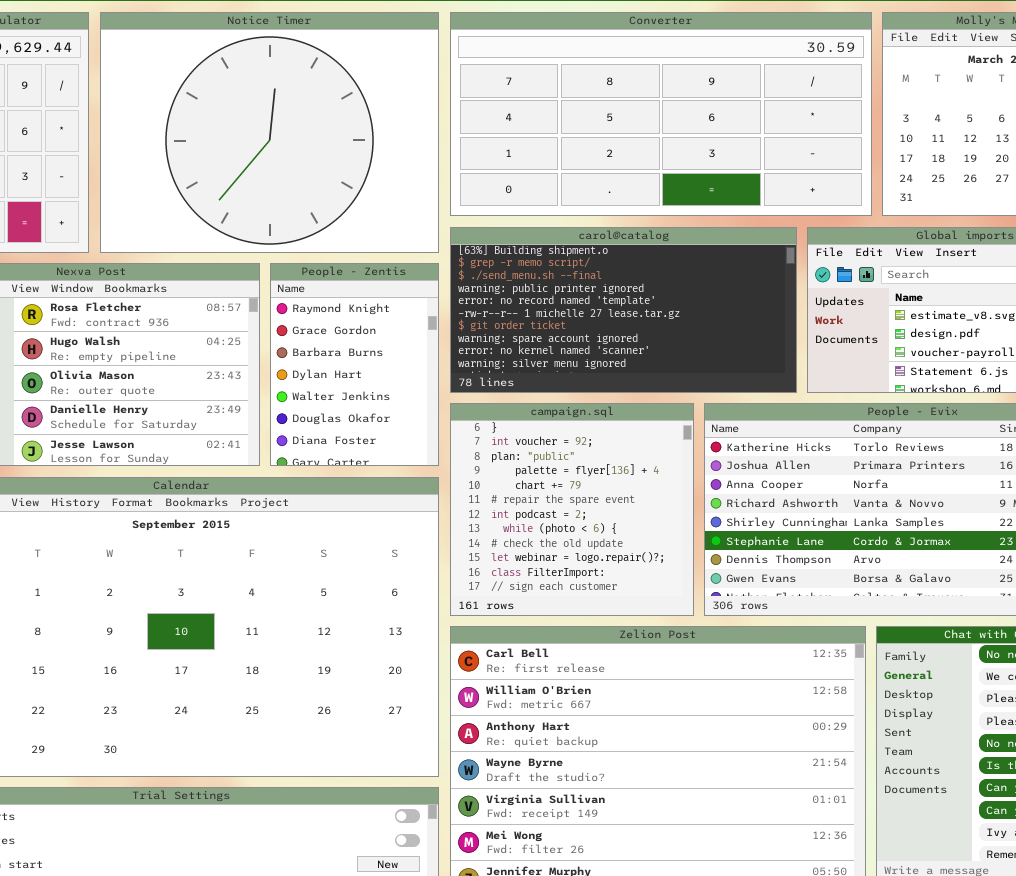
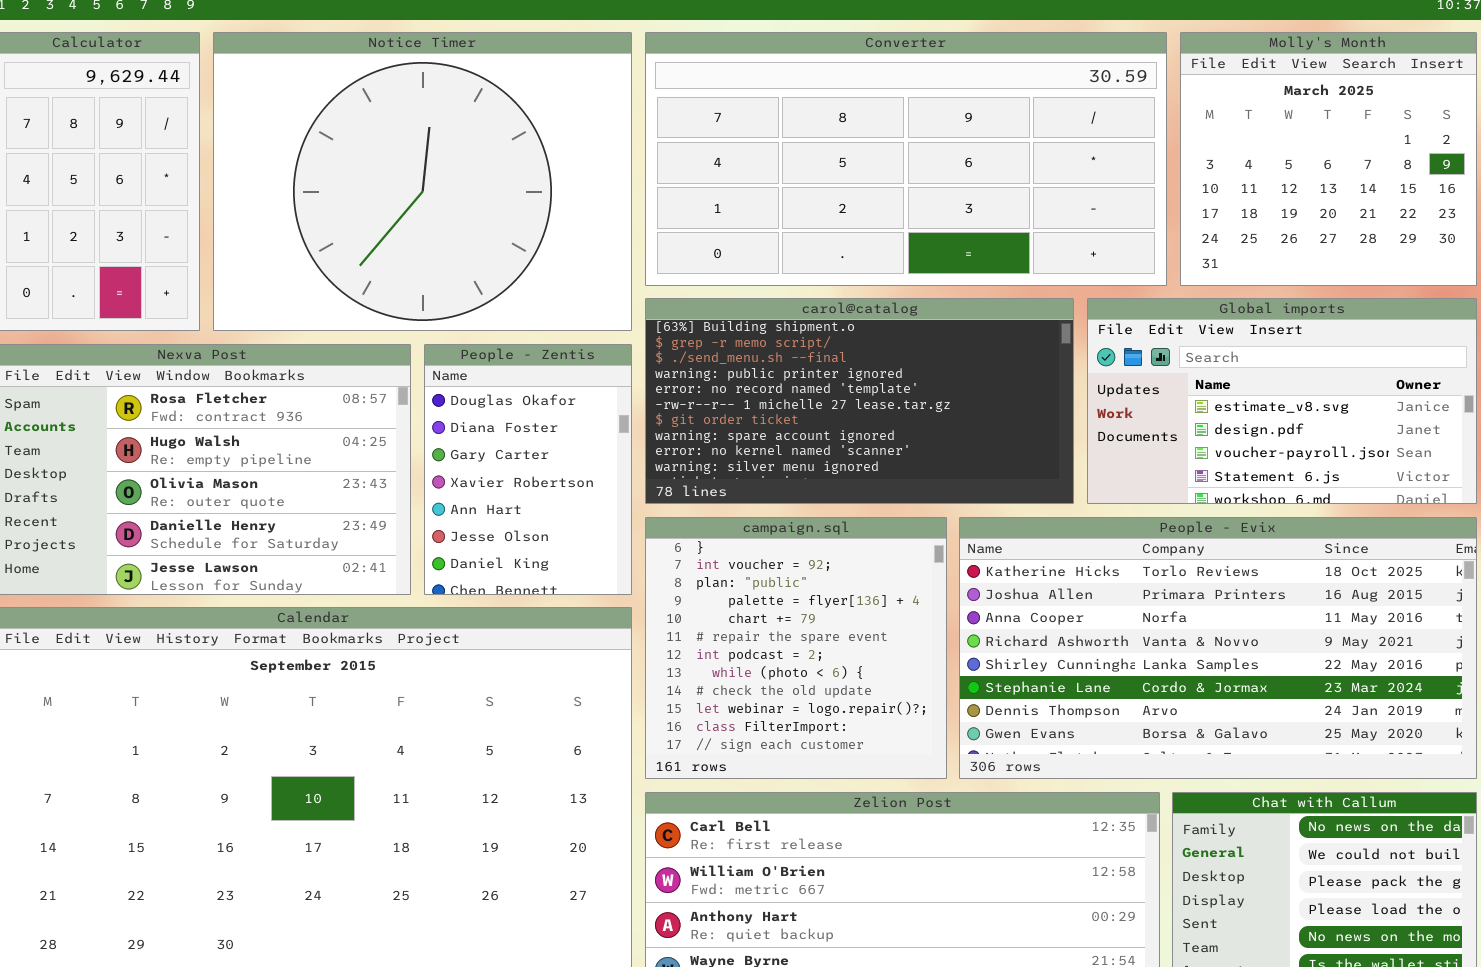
People - Zentis: [270,263,439,466] -> [424,344,632,595], scrolled down 5 rows

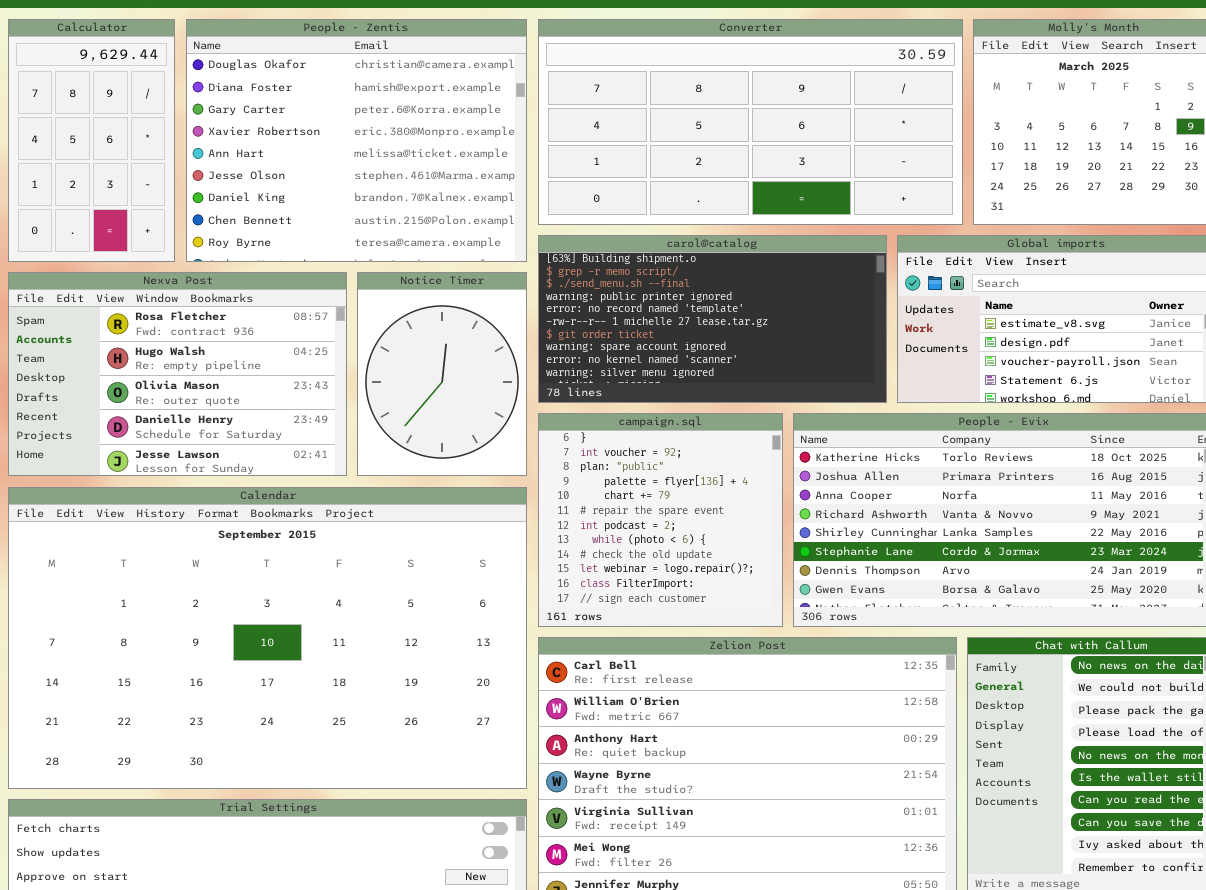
Notice Timer: [213,32,632,331] -> [357,272,527,476], moved, resized
People - Zentis: [424,344,632,595] -> [186,19,527,262], moved, resized

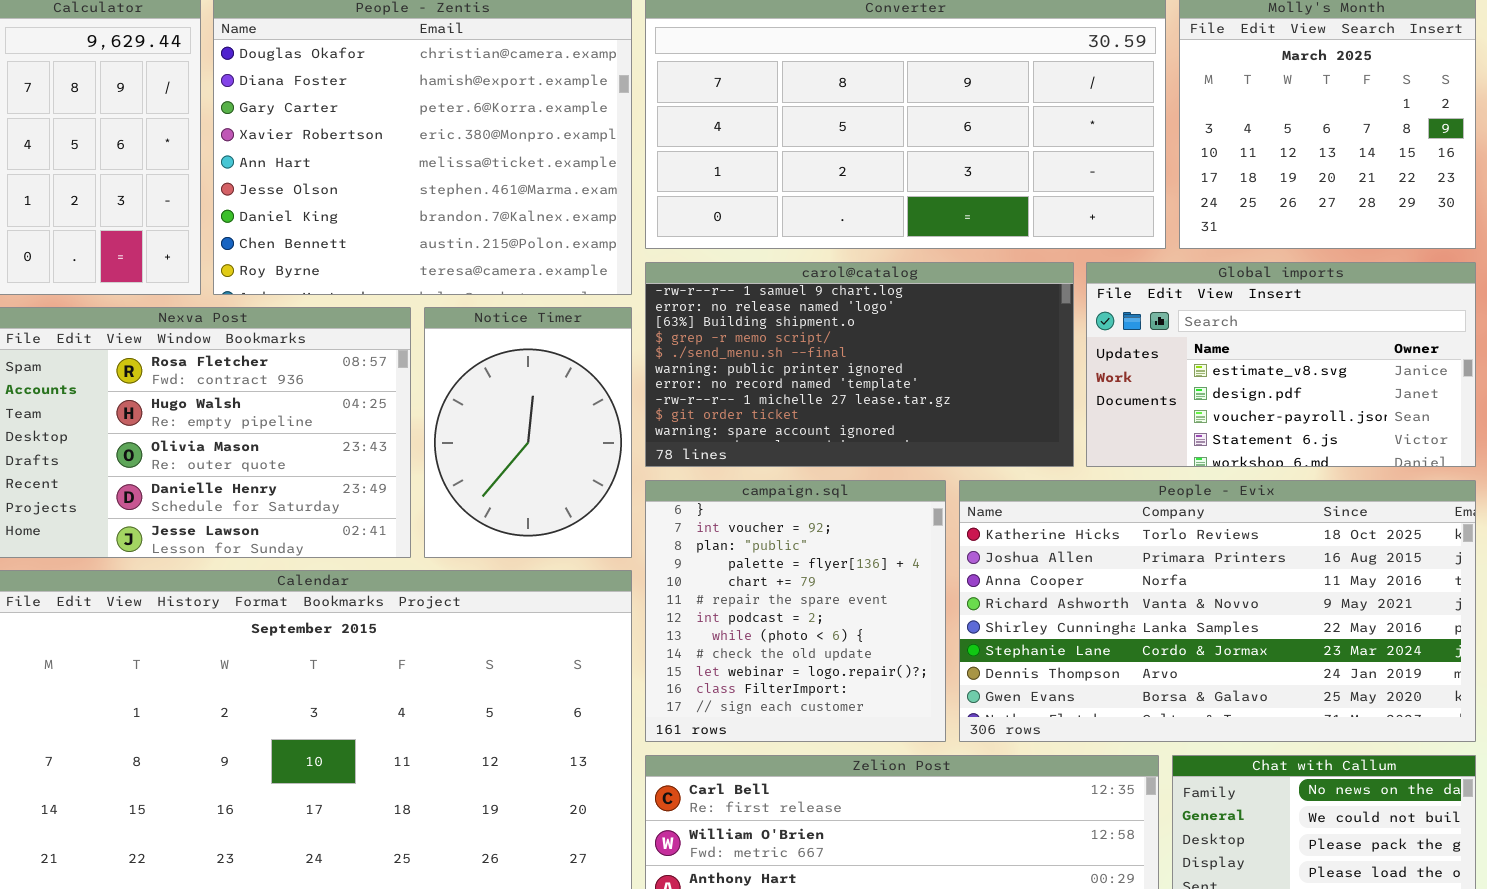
carol@catalog: [538,235,887,403] -> [645,262,1074,467], scrolled up 2 rows

